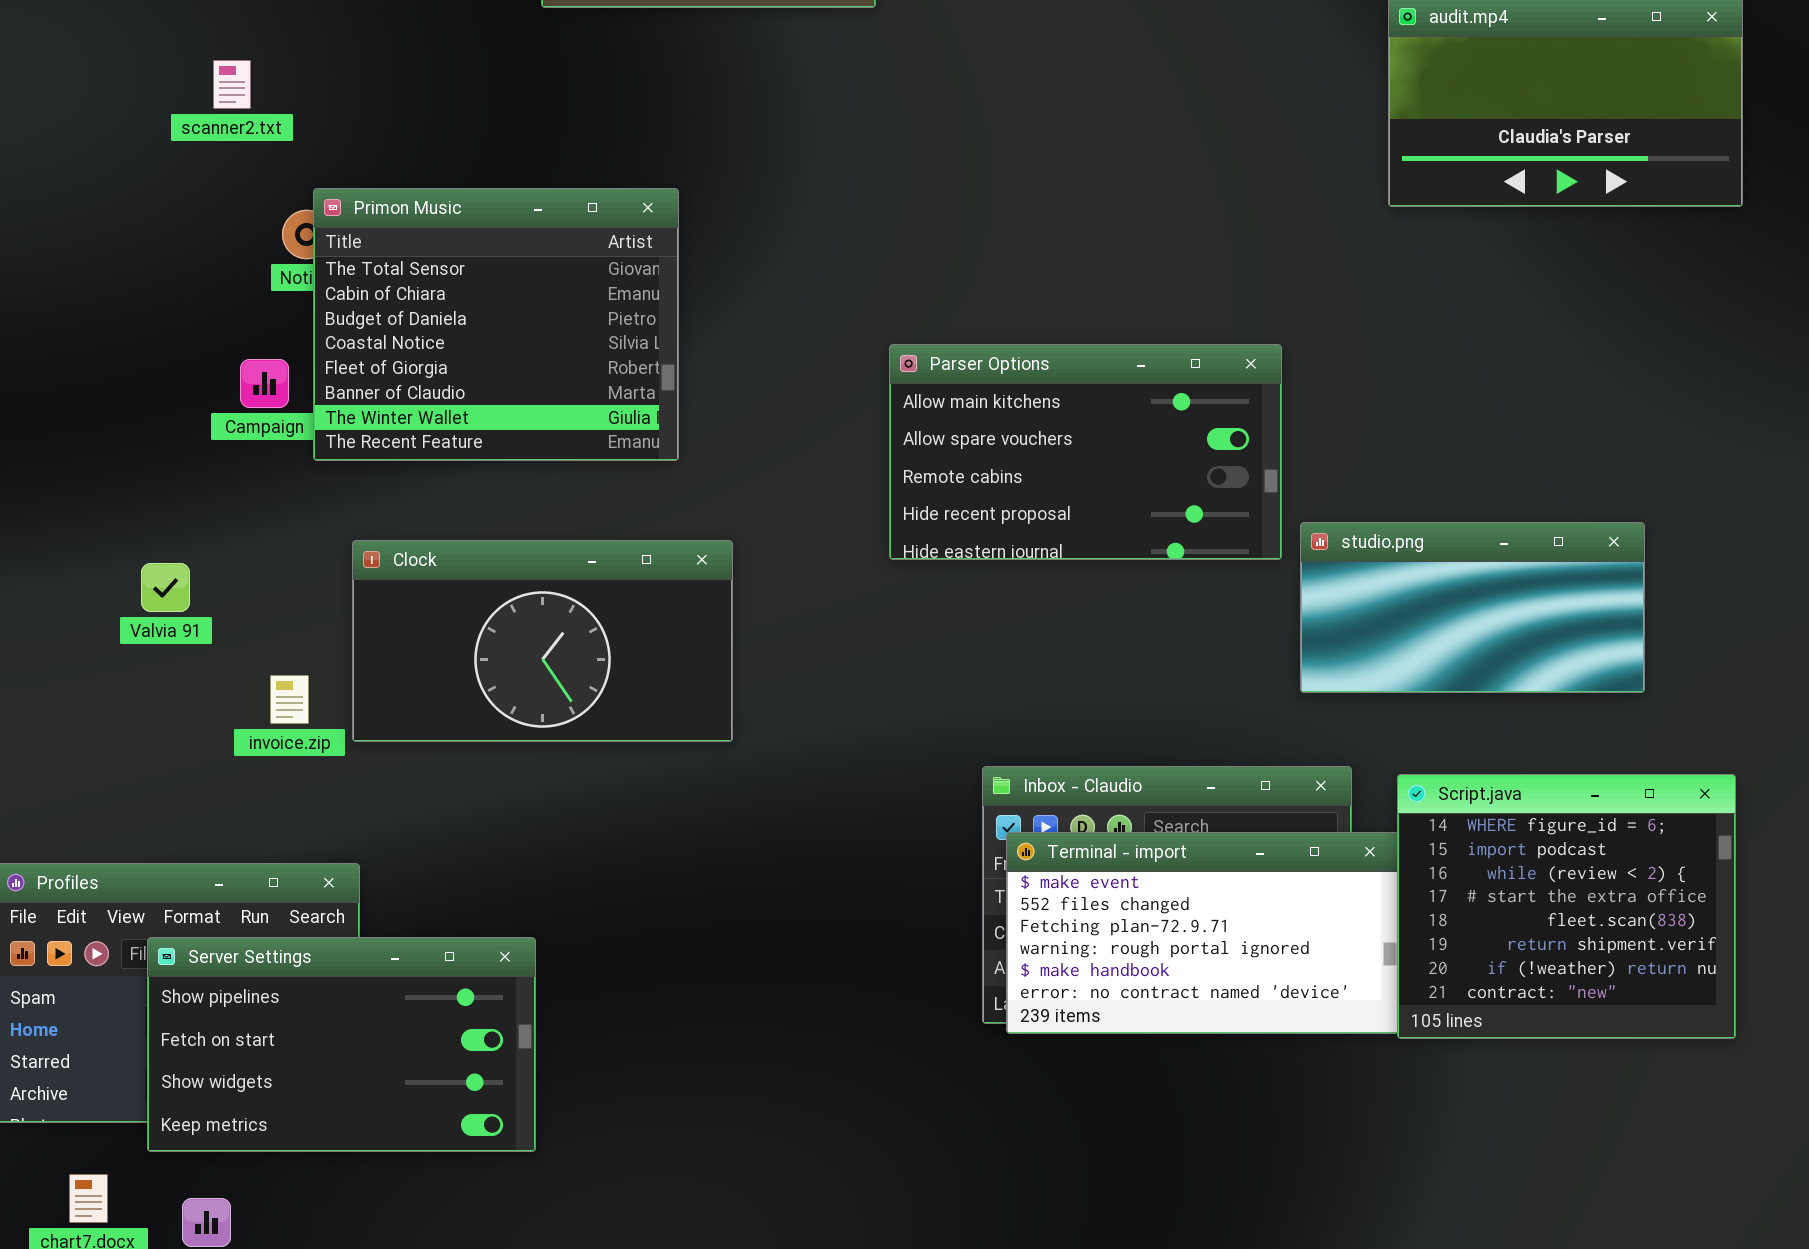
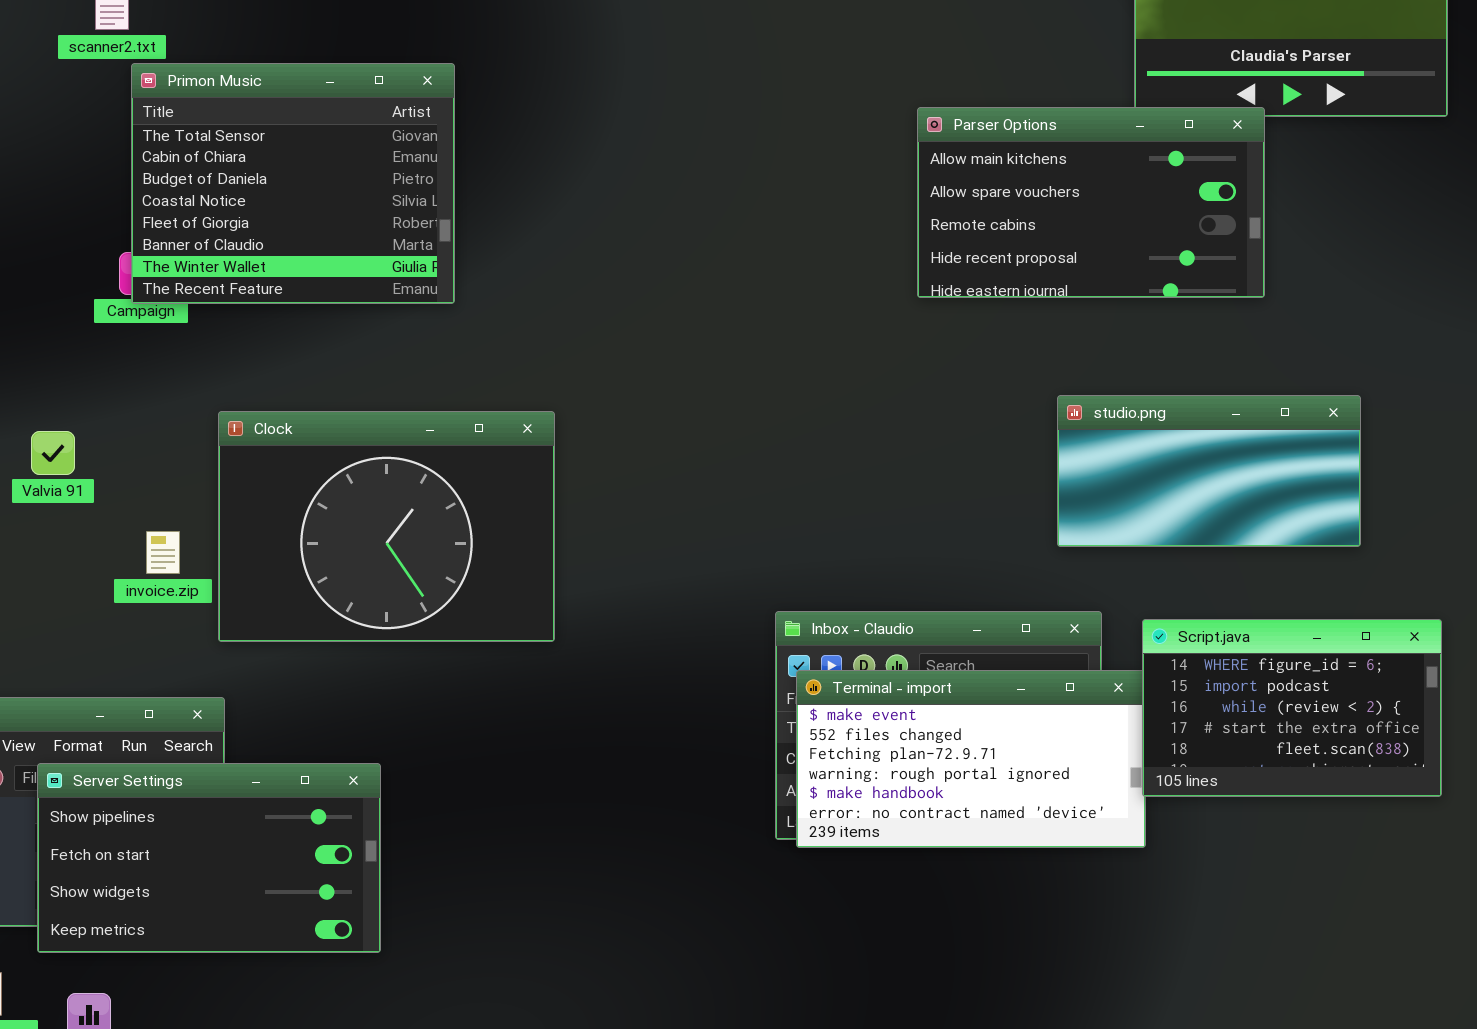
Primon Music: [313,188,679,461] -> [131,63,455,304], moved
Parser Options: [889,344,1282,560] -> [917,107,1265,298], moved
Clock: [352,540,733,742] -> [218,411,555,642], resized
Script.java: [1397,774,1736,1039] -> [1142,619,1442,797], resized

